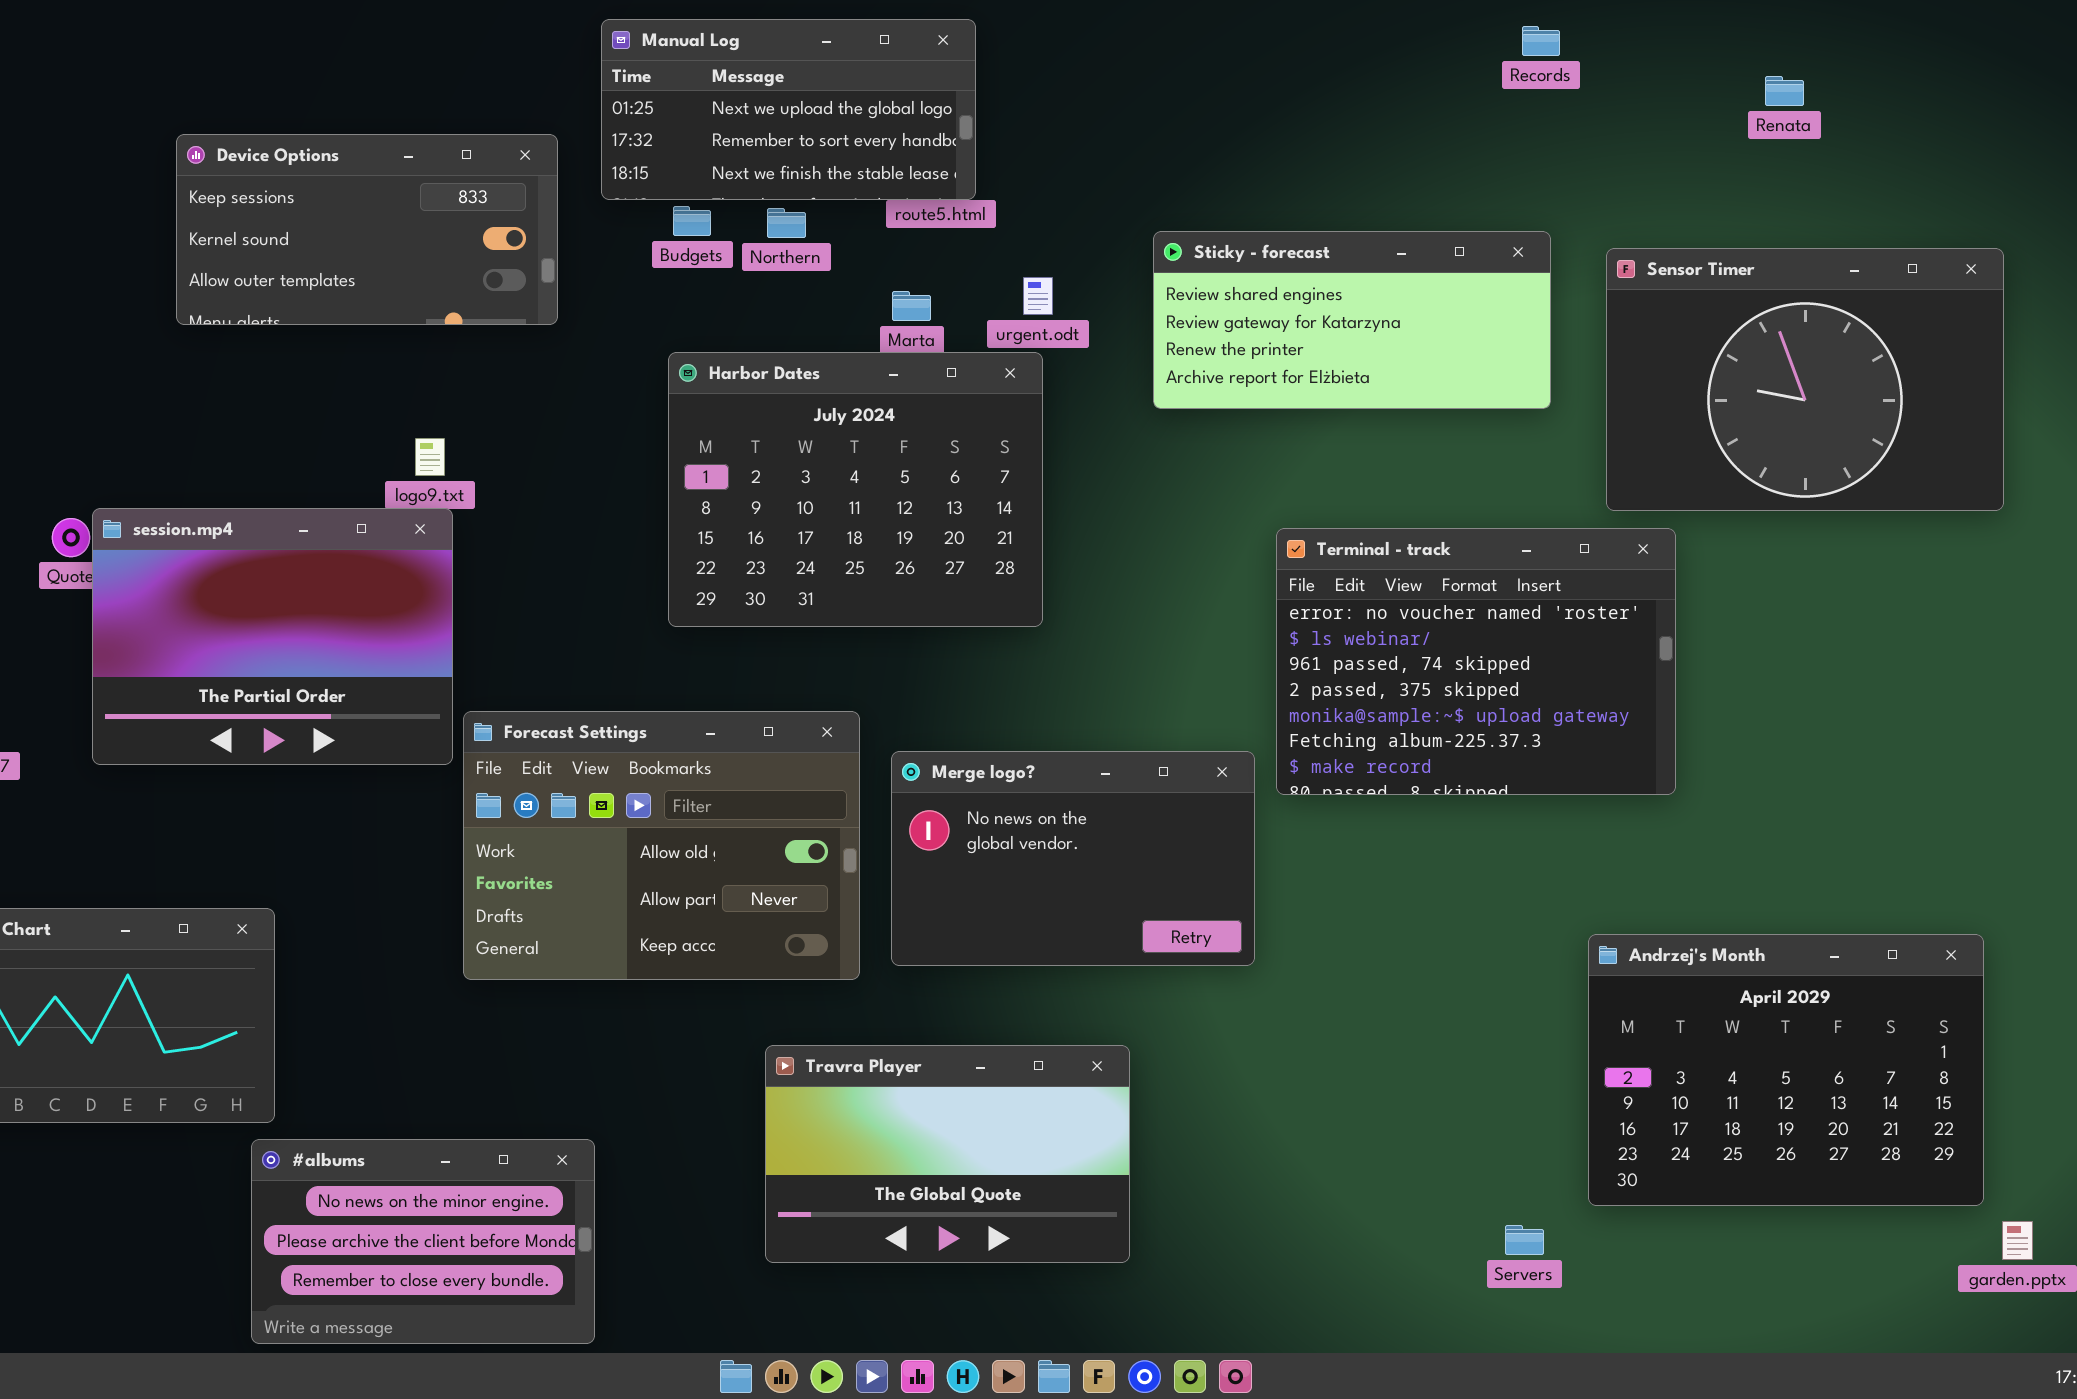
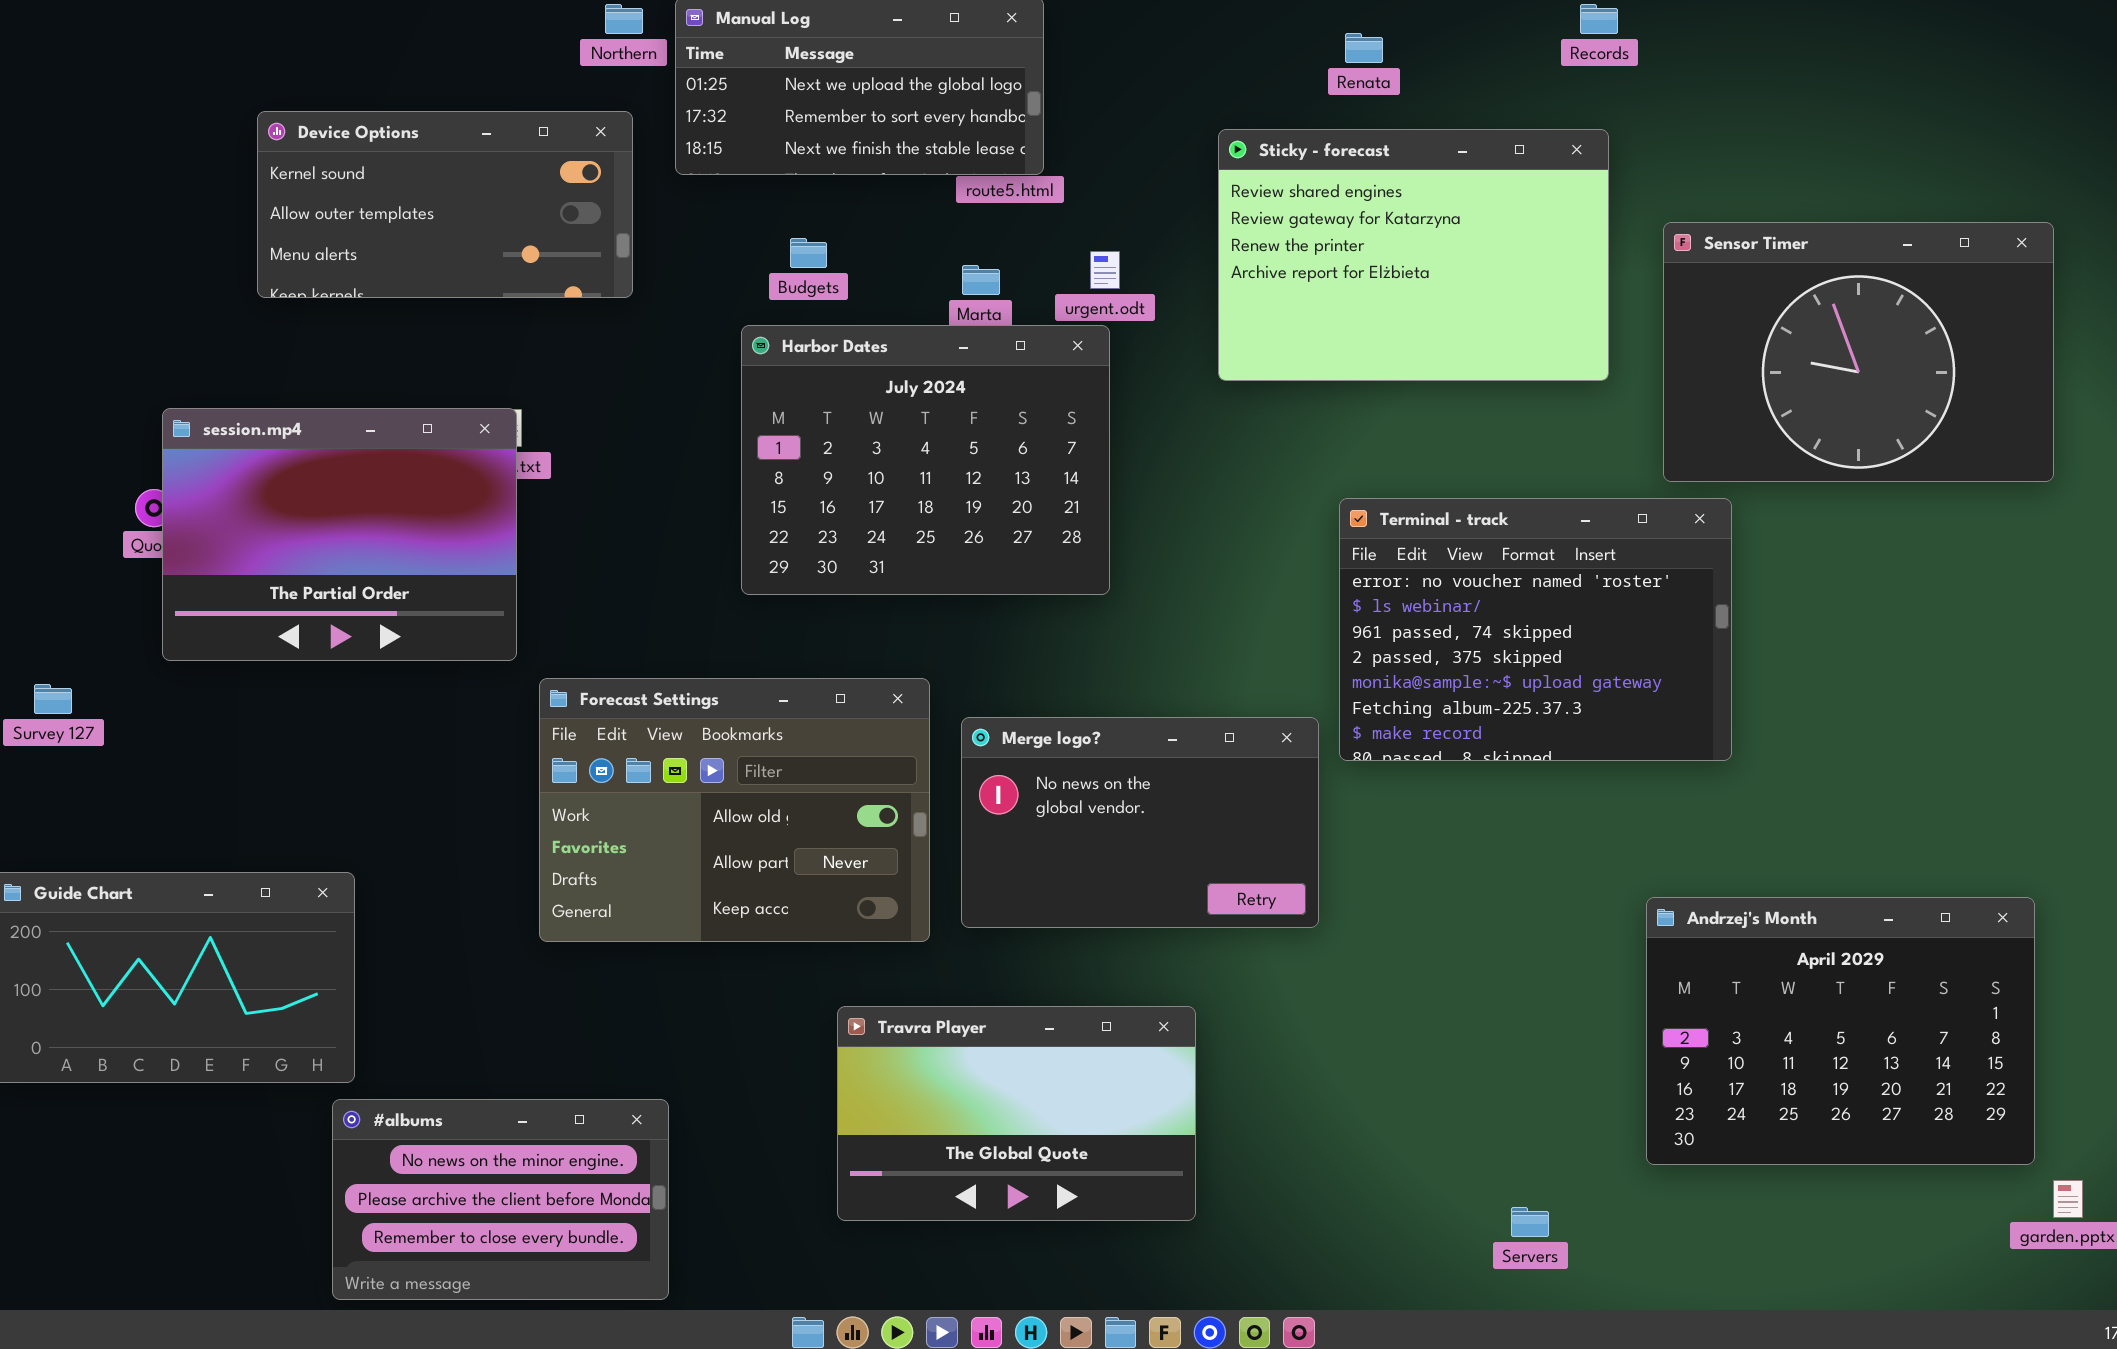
Renata: [1765,76,1804,106] -> [1345,33,1383,63], moved
Device Options: [176,134,558,325] -> [257,111,633,298], scrolled down 1 row
Budgets: [673,206,711,236] -> [790,238,827,268], moved
Northern: [767,208,806,238] -> [605,4,643,34], moved
Sticky - forecast: [1153,231,1551,409] -> [1218,129,1609,381], resized
session.mp4: [92,508,453,765] -> [162,408,517,661], moved
Servers: [1505,1225,1544,1255] -> [1511,1207,1549,1237], moved

